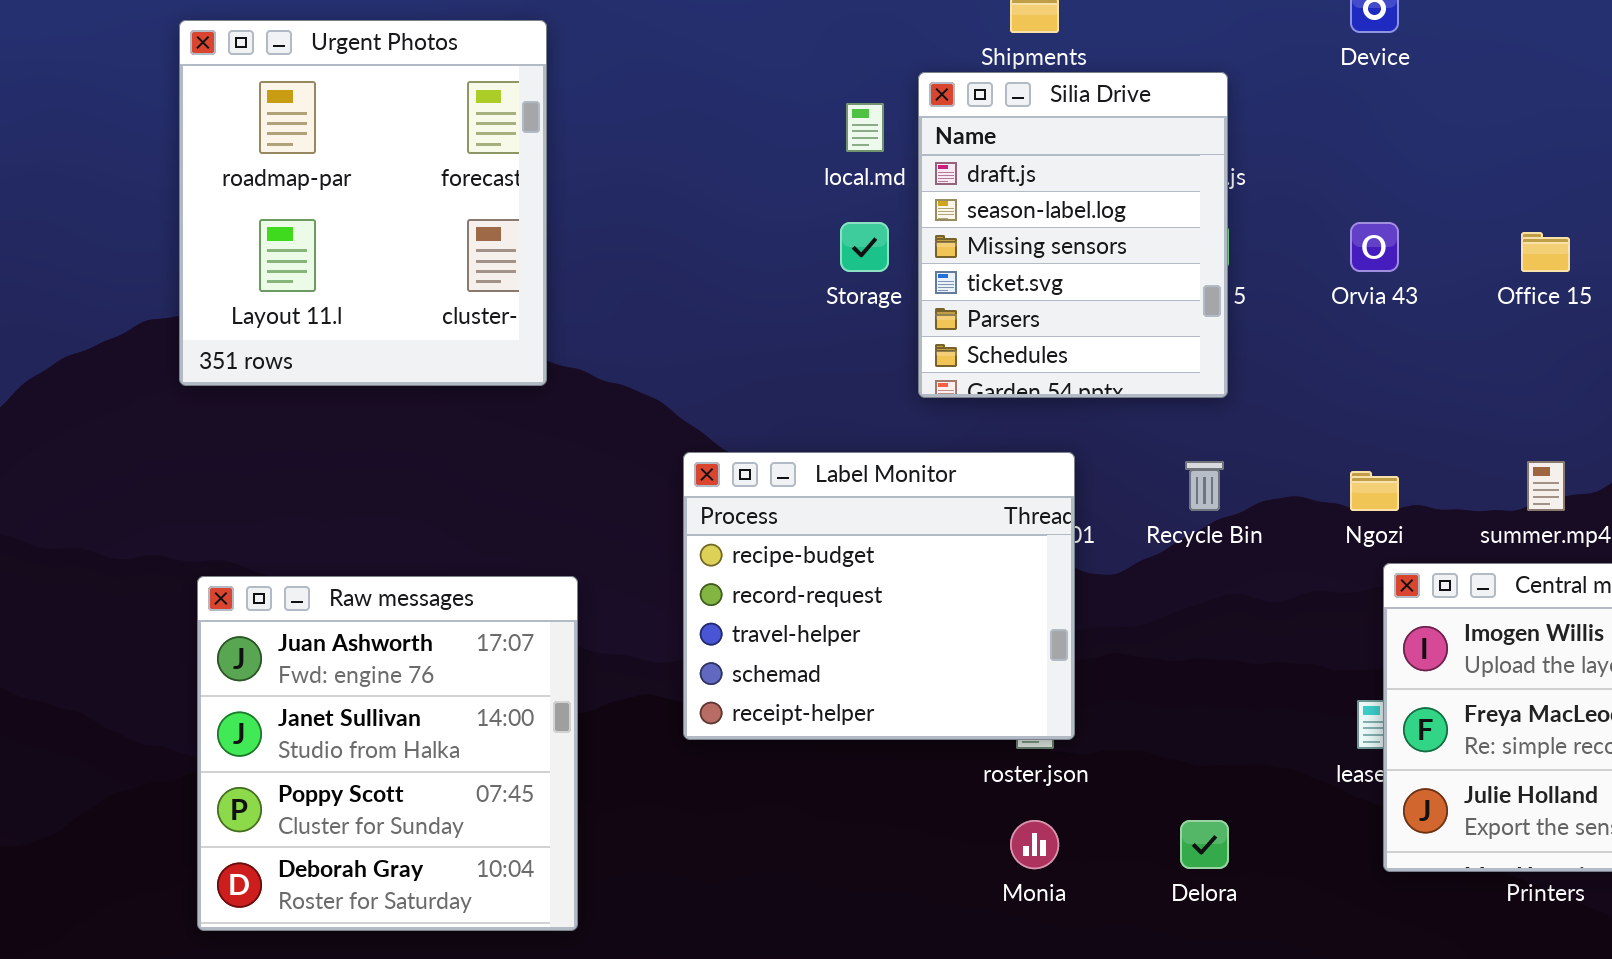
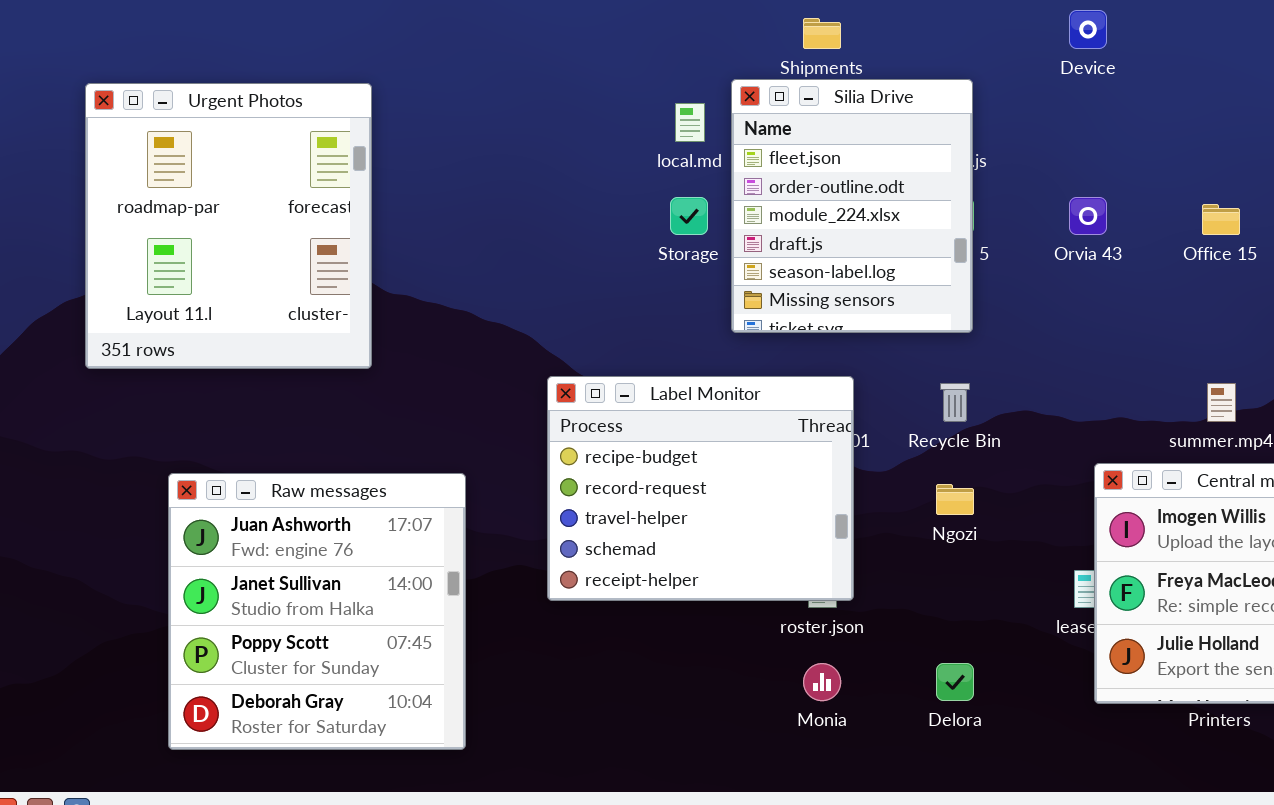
Urgent Photos: [179,20,547,386] -> [85,83,372,369], moved
Silia Drive: [918,72,1228,398] -> [731,79,973,333], scrolled up 3 rows
Ngozi: [1350,471,1399,511] -> [936,484,974,515], moved

